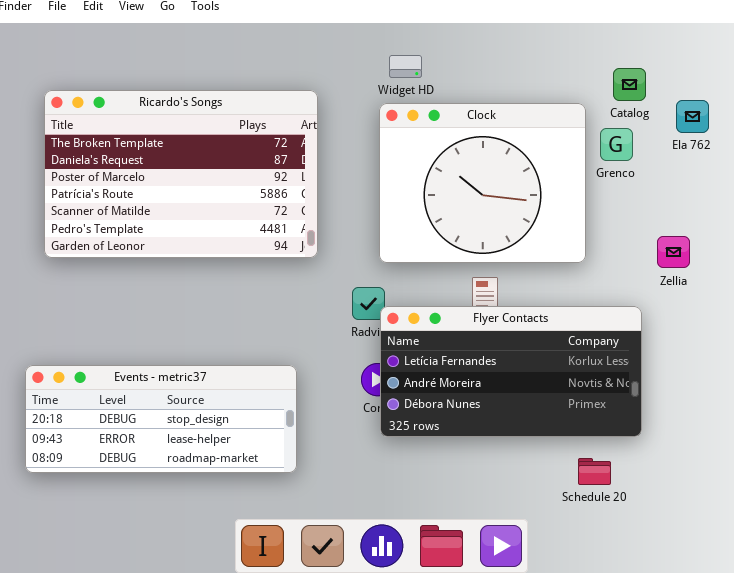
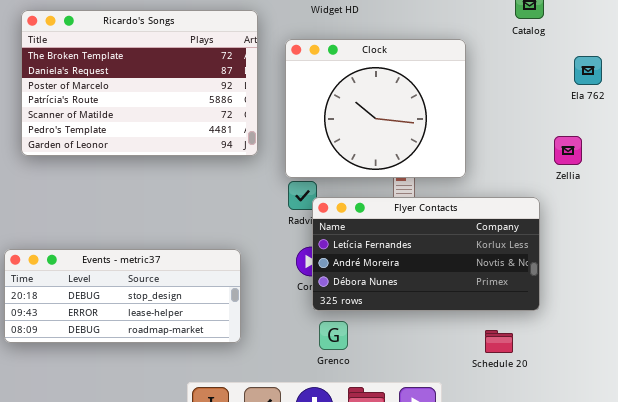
Ela 762: [676,100,709,133] -> [574,56,602,85], moved
Clock: [379,103,586,263] -> [285,39,466,178], moved
Grenco: [600,128,633,161] -> [319,321,348,350], moved

